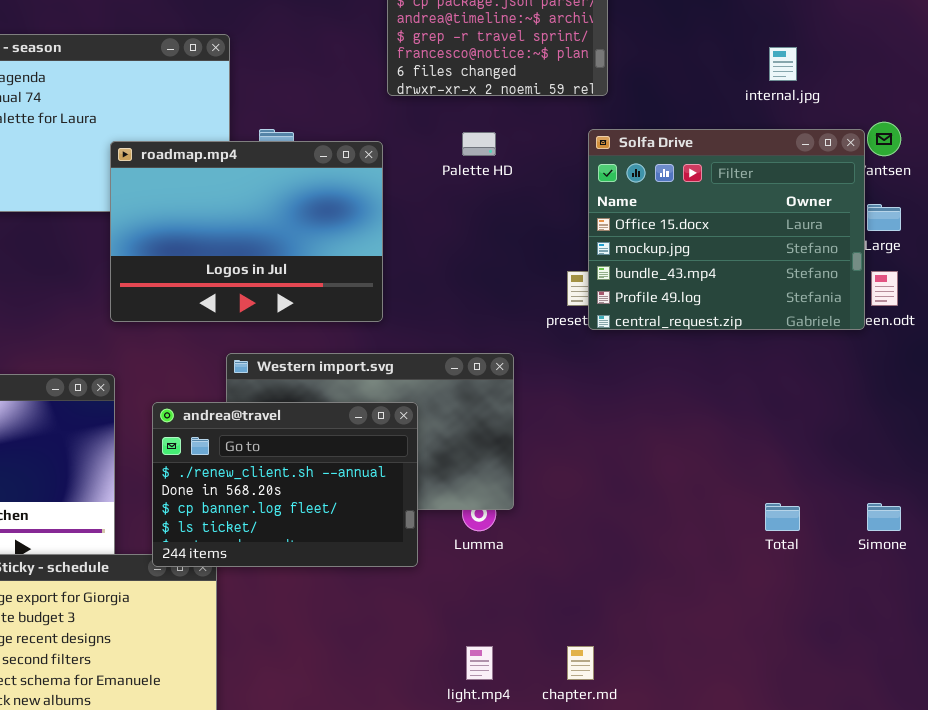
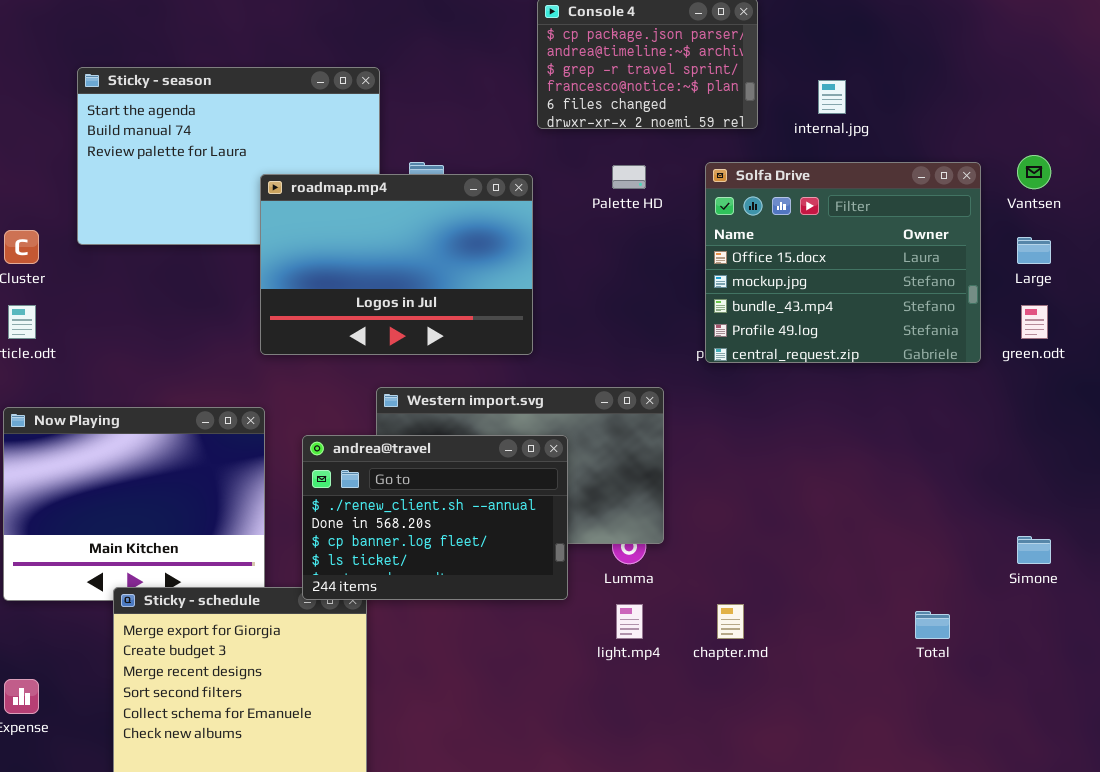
internal.jpg: [769,47,797,81] -> [818,80,846,114], moved
Solfa Drive: [588,129,865,330] -> [705,162,981,363], moved
Total: [765,503,800,531] -> [915,611,950,639], moved
light.mp4: [466,646,493,680] -> [616,604,643,639], moved
chapter.md: [567,646,594,680] -> [717,604,744,639], moved

